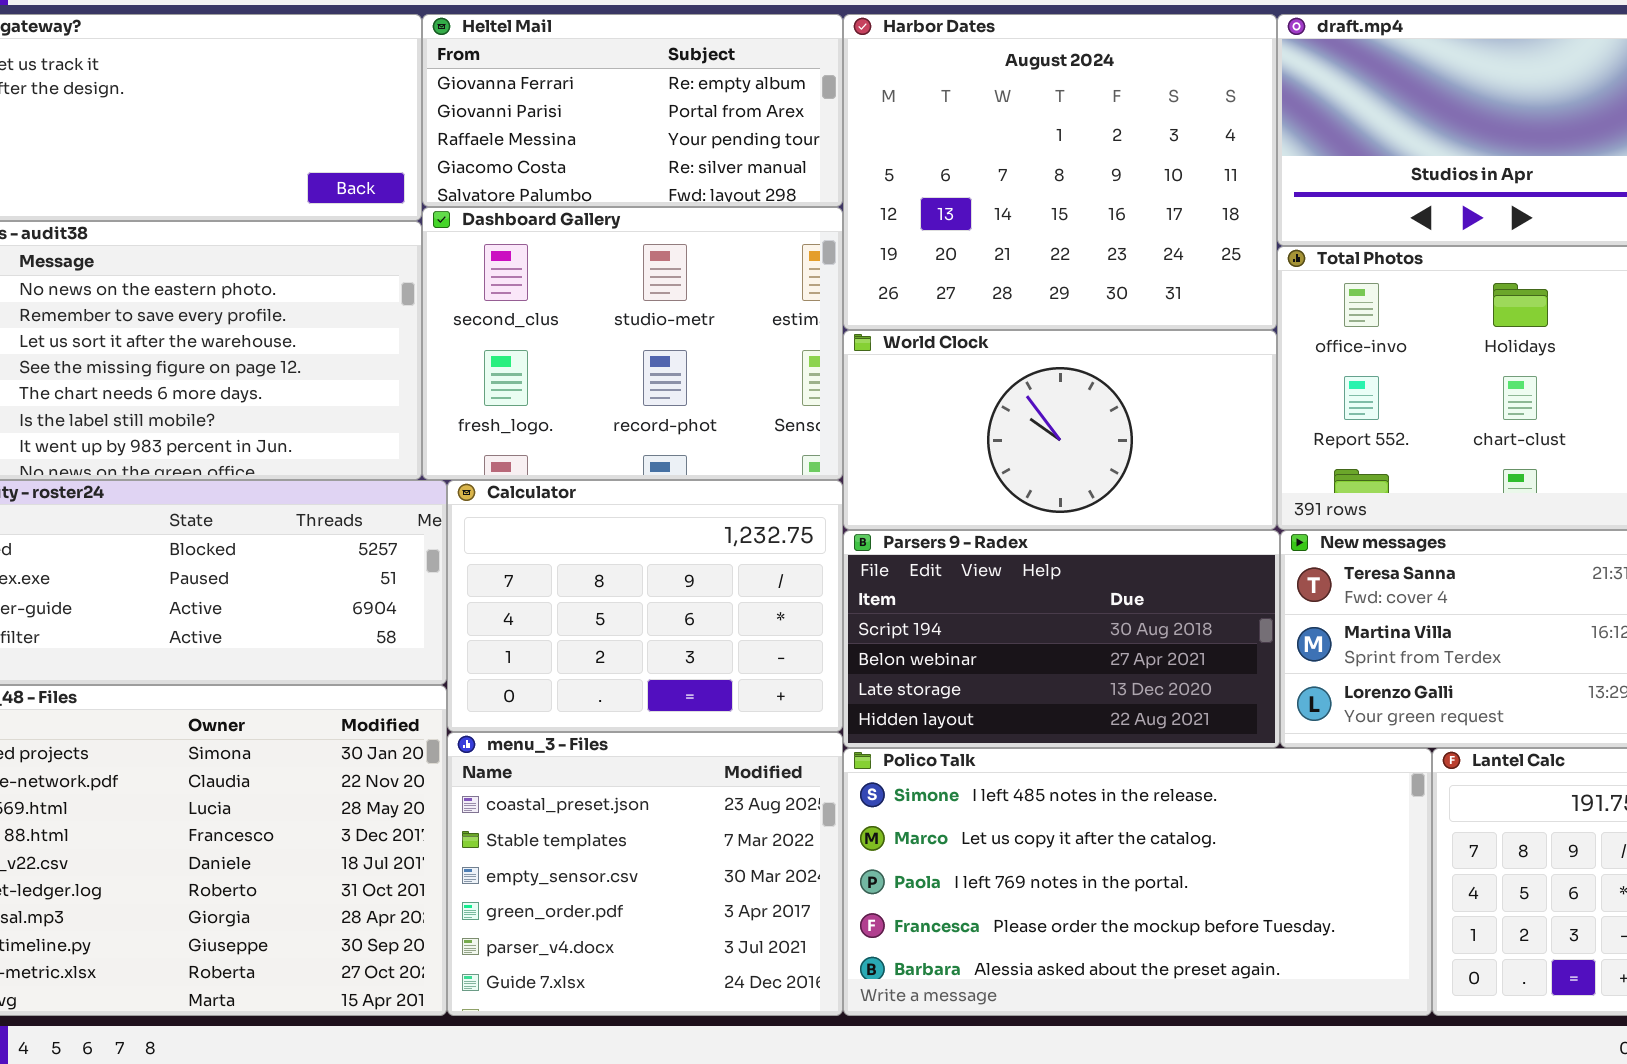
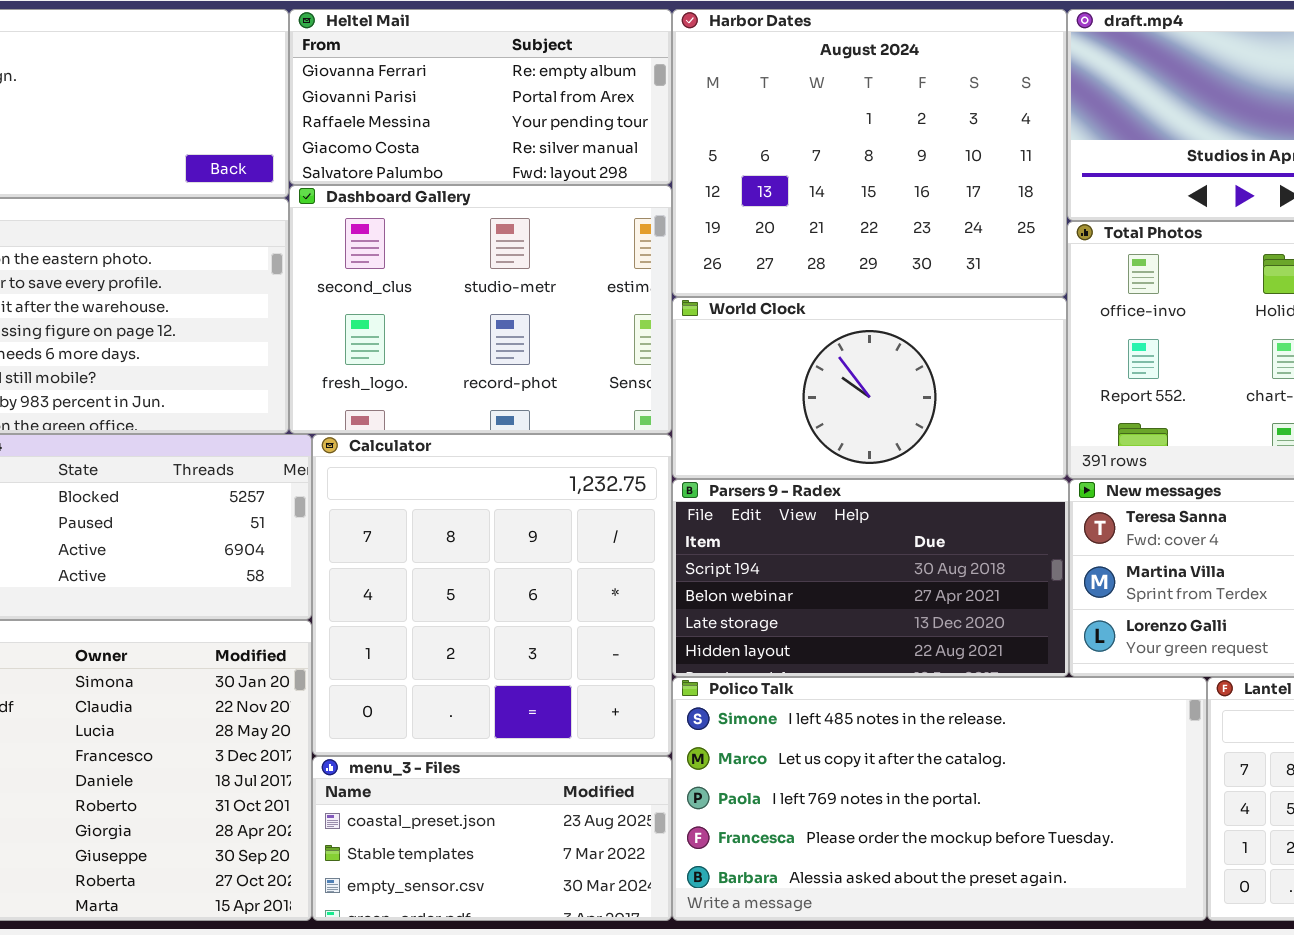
Calculator: [447,480,843,732] -> [312,434,672,756], resized
menu_3 - Files: [447,732,843,1016] -> [312,756,672,921], resized

